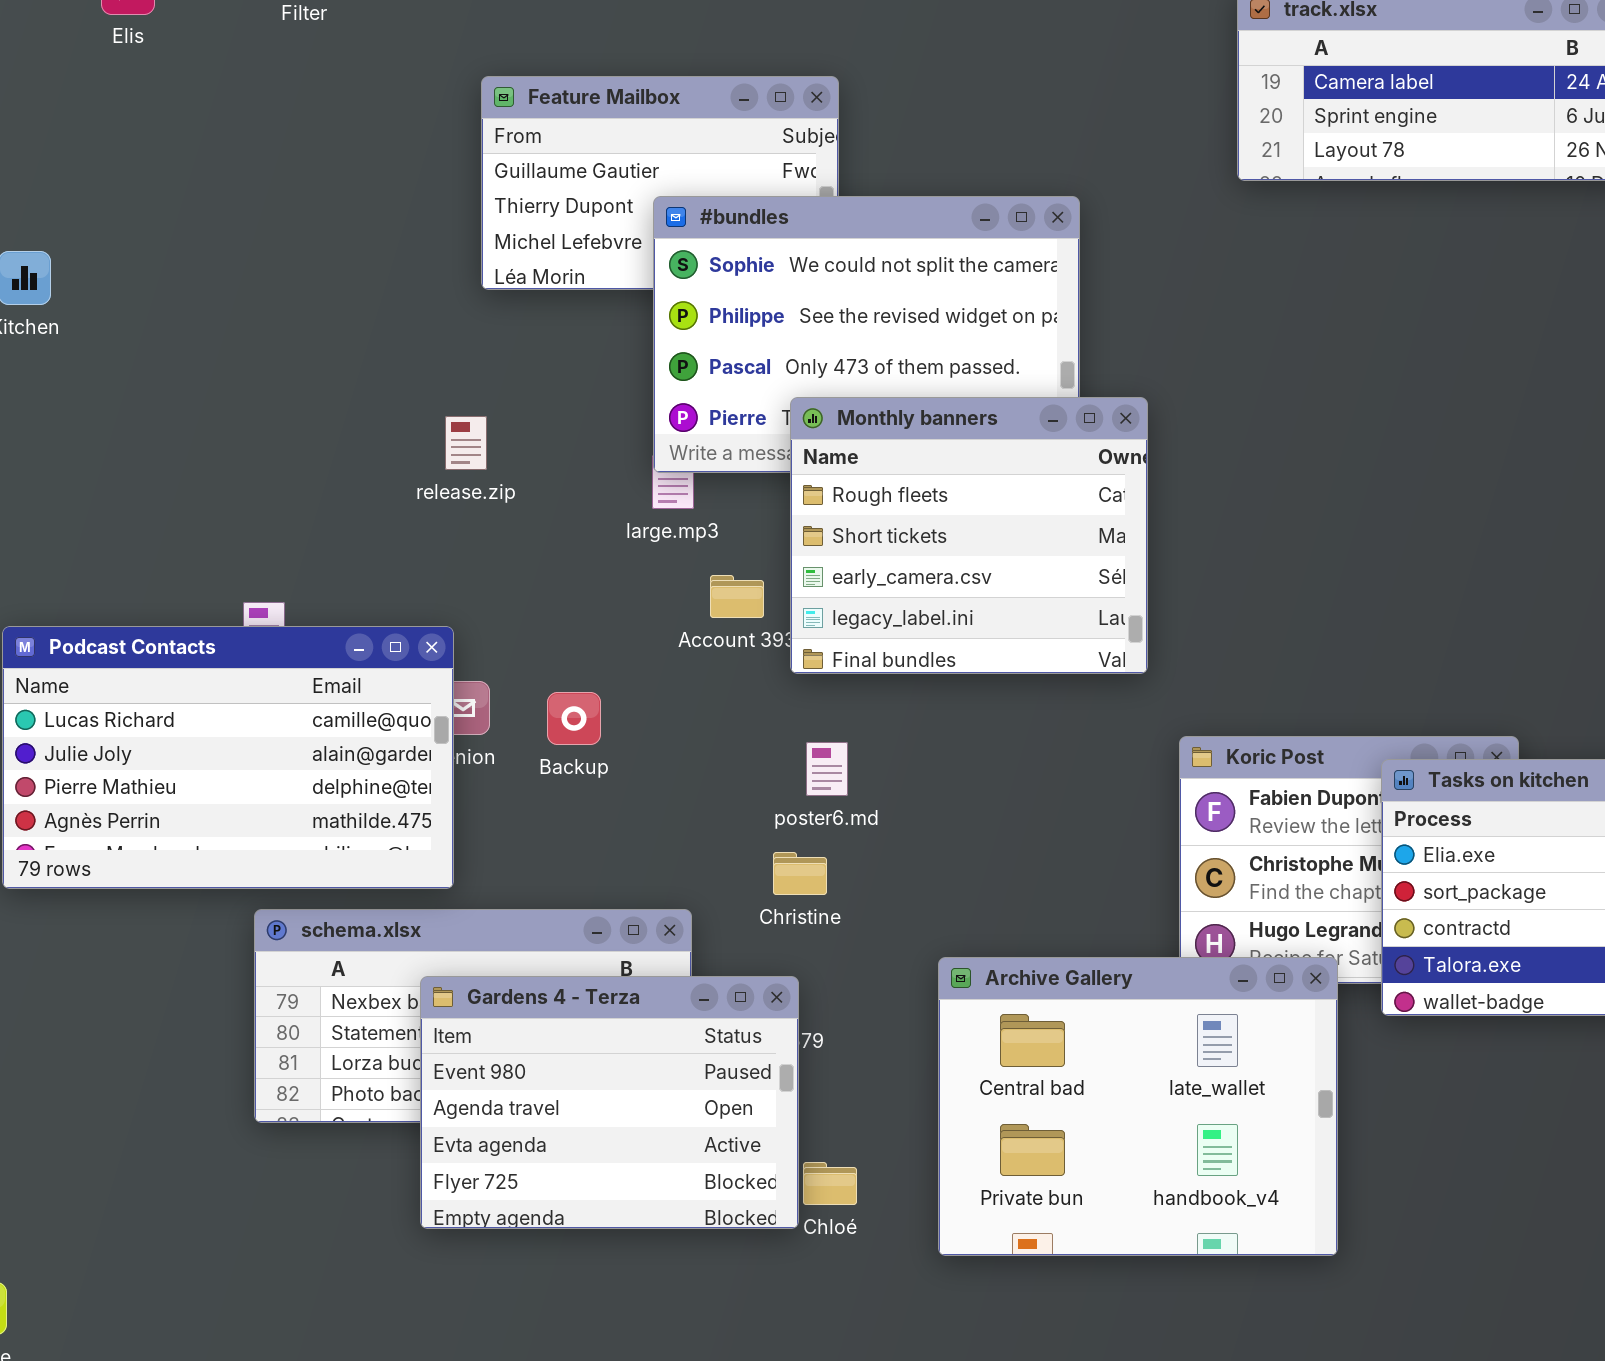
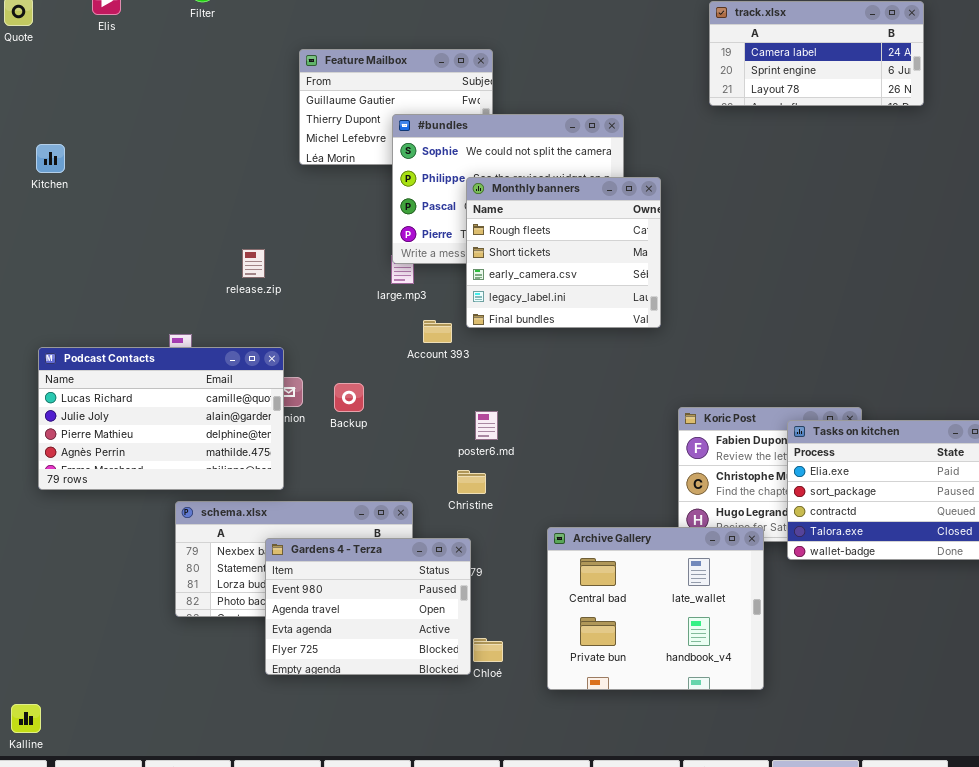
Monthly banners: [790,397,1148,674] -> [466,177,661,328], moved
release.zip: [445,416,487,470] -> [242,249,265,278], moved

